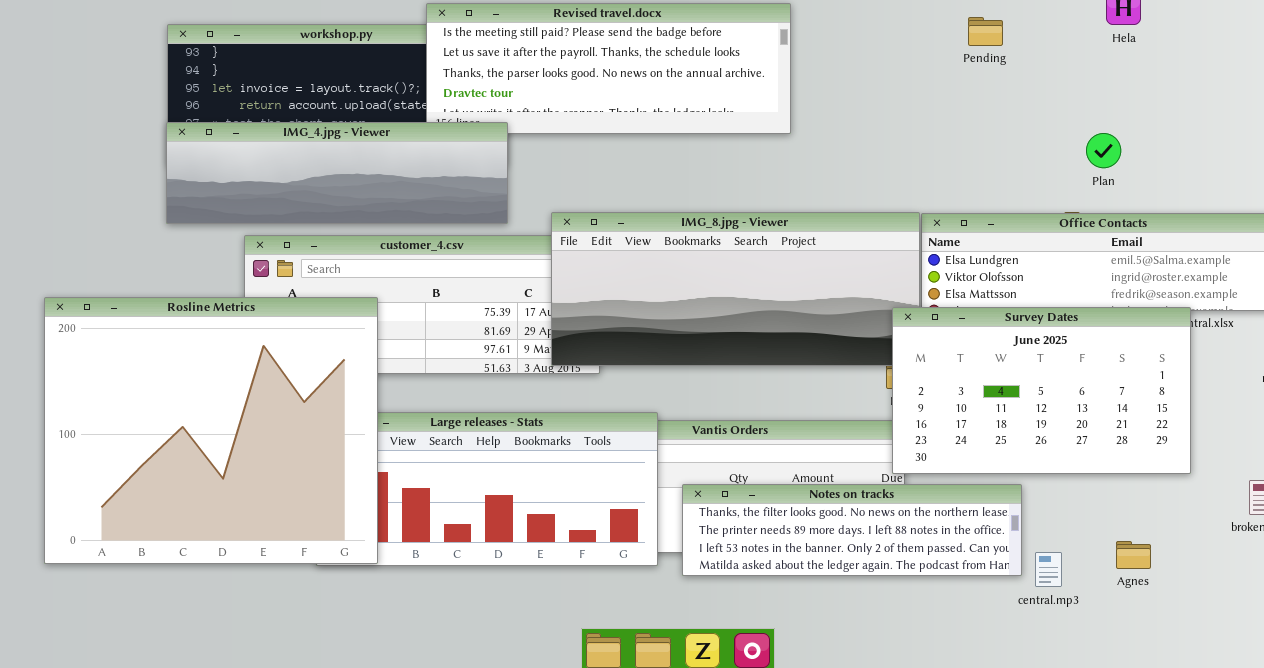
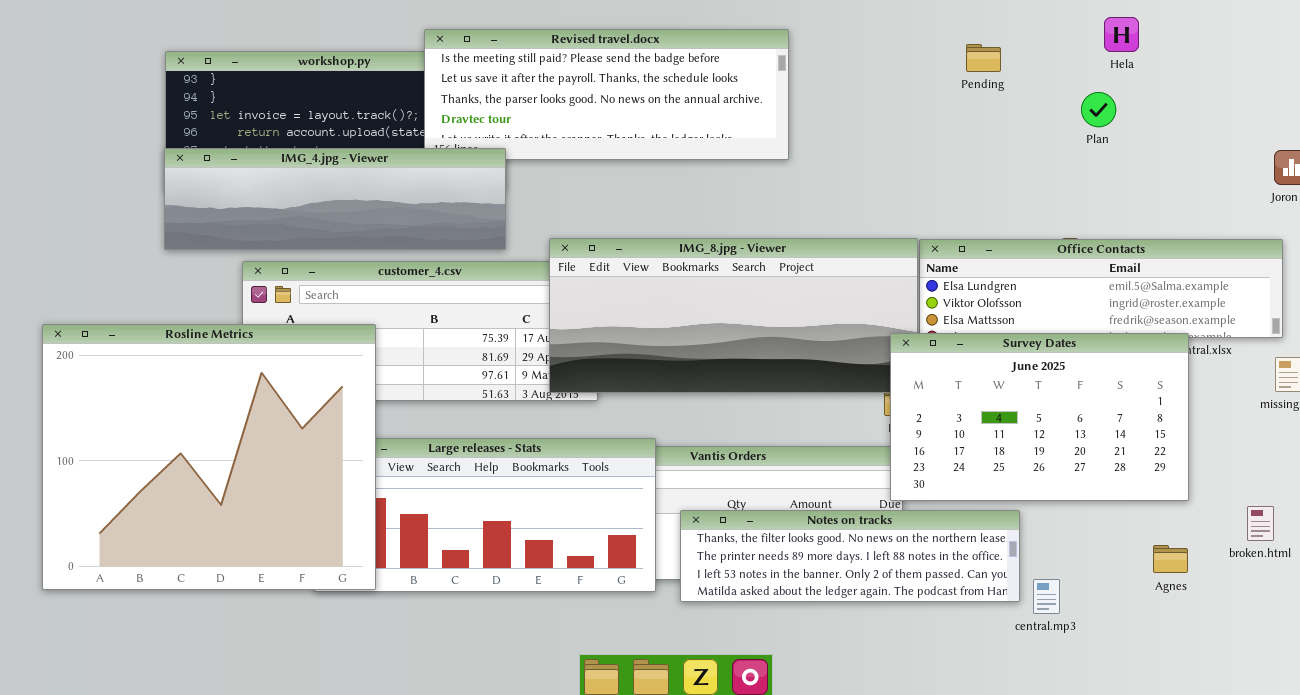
Plan: [1086,133,1121,168] -> [1081,92,1116,127], moved
Agnes: [1116,541,1151,569] -> [1153,545,1188,573], moved

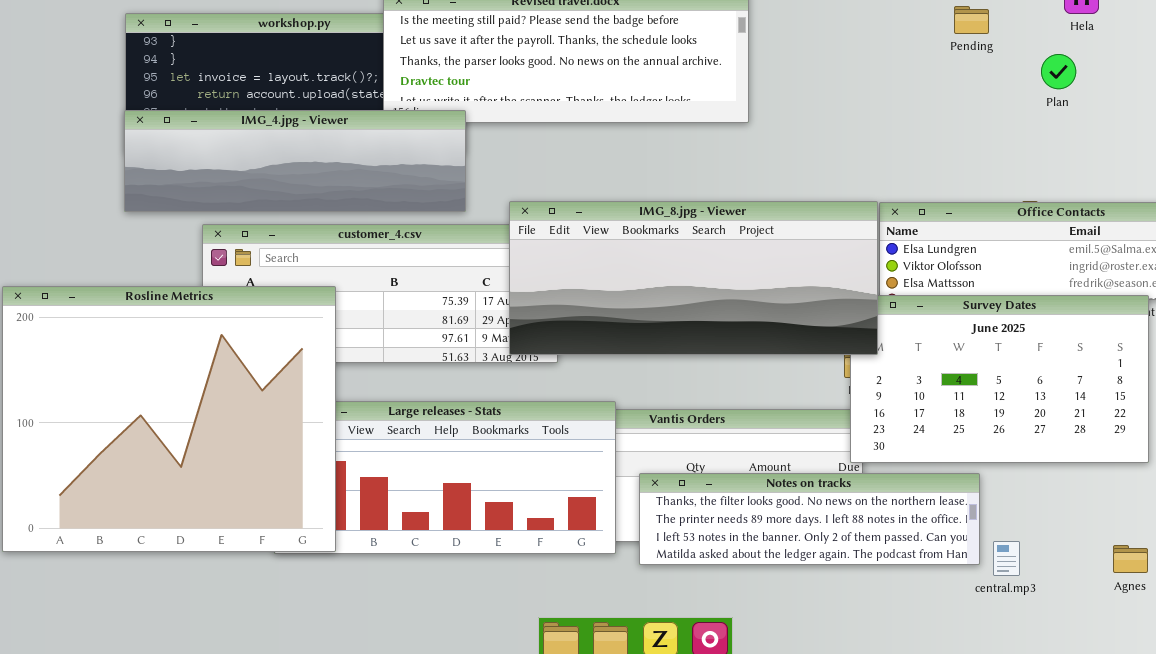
Pending: [966,44,1001,72] -> [954,6,989,34], moved
IMG_8.jpg - Viewer: [549,238,918,393] -> [509,201,878,355], raised
Agnes: [1153,545,1188,573] -> [1113,545,1148,573], moved

